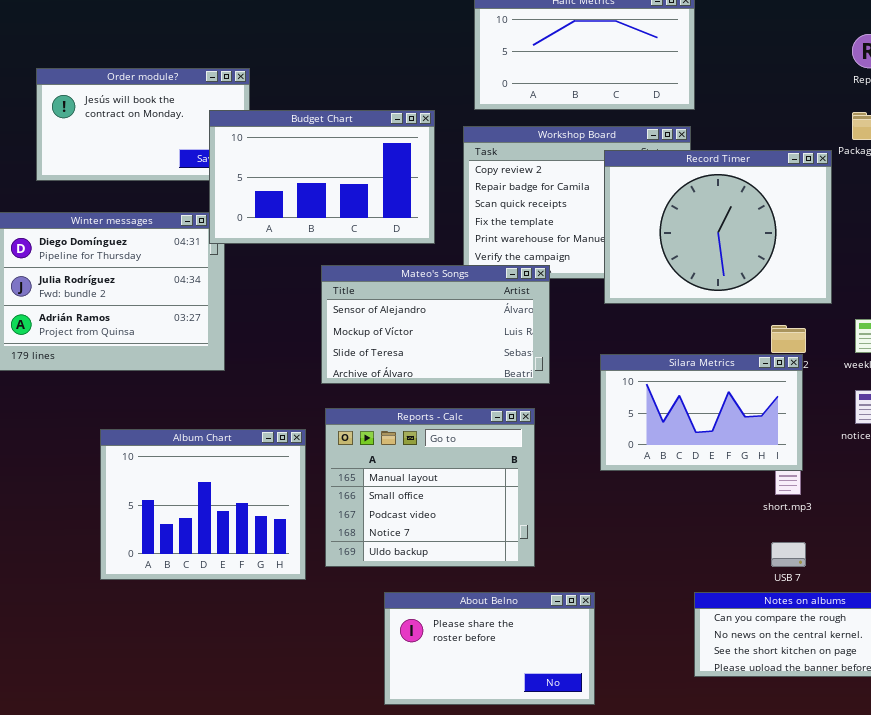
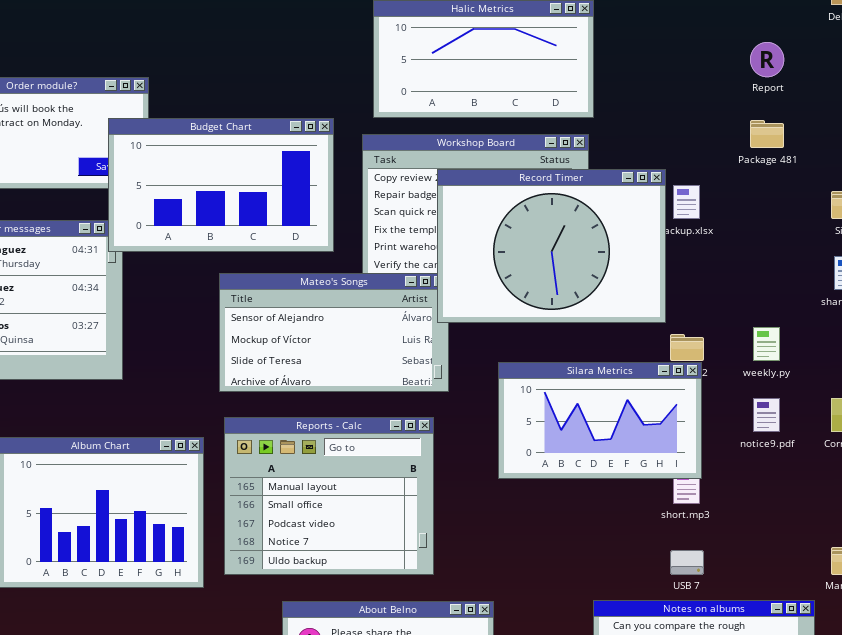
Record Timer: [604,150,832,304] -> [437,169,666,323], moved

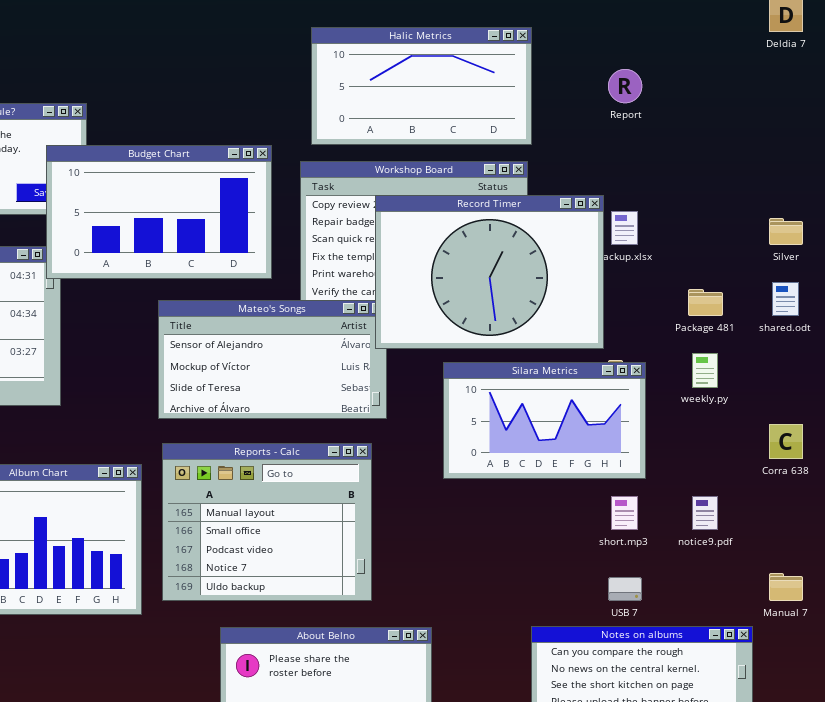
Report: [750,42,784,77] -> [608,69,642,103], moved
Package 481: [750,120,784,148] -> [688,289,723,316], moved
Silara Metrics: [498,362,702,479] -> [443,362,646,479], moved
notice9.pdf: [753,398,780,432] -> [692,496,718,530], moved

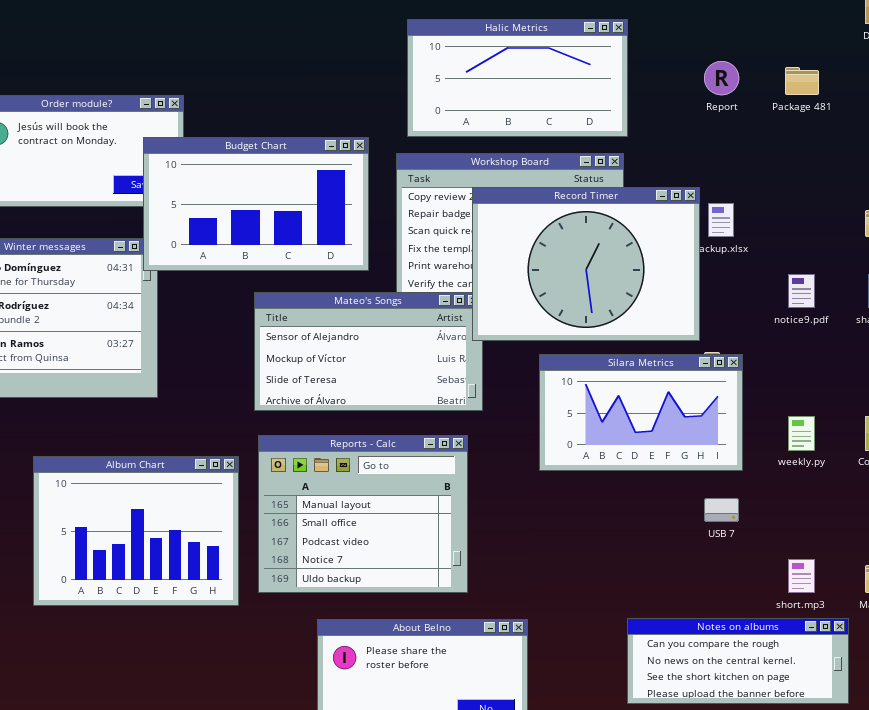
Package 481: [688,289,723,316] -> [785,67,819,95], moved
weekly.py: [692,353,718,388] -> [788,416,815,451], moved
short.mp3: [611,496,638,530] -> [788,559,815,593], moved
notice9.pdf: [692,496,718,530] -> [788,274,815,308], moved
USB 7: [608,577,642,601] -> [704,498,739,522], moved

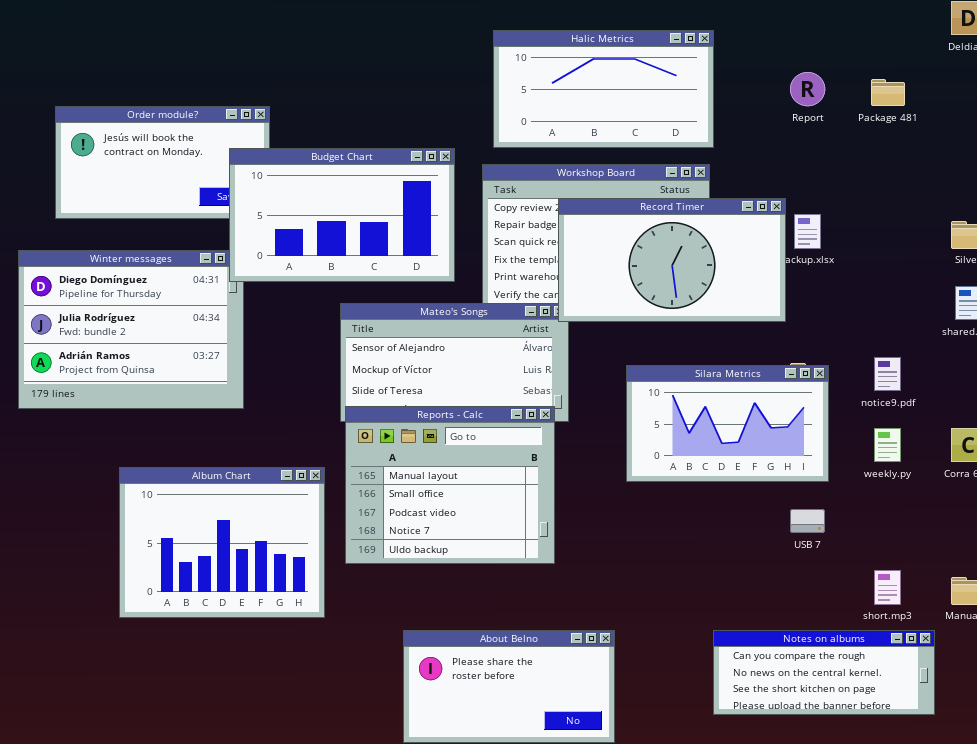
Record Timer: [472,187,700,341] -> [558,198,786,322], resized
notice9.pdf: [788,274,815,308] -> [874,357,901,391], moved
Reports - Calc: [258,435,468,593] -> [345,406,555,564], moved

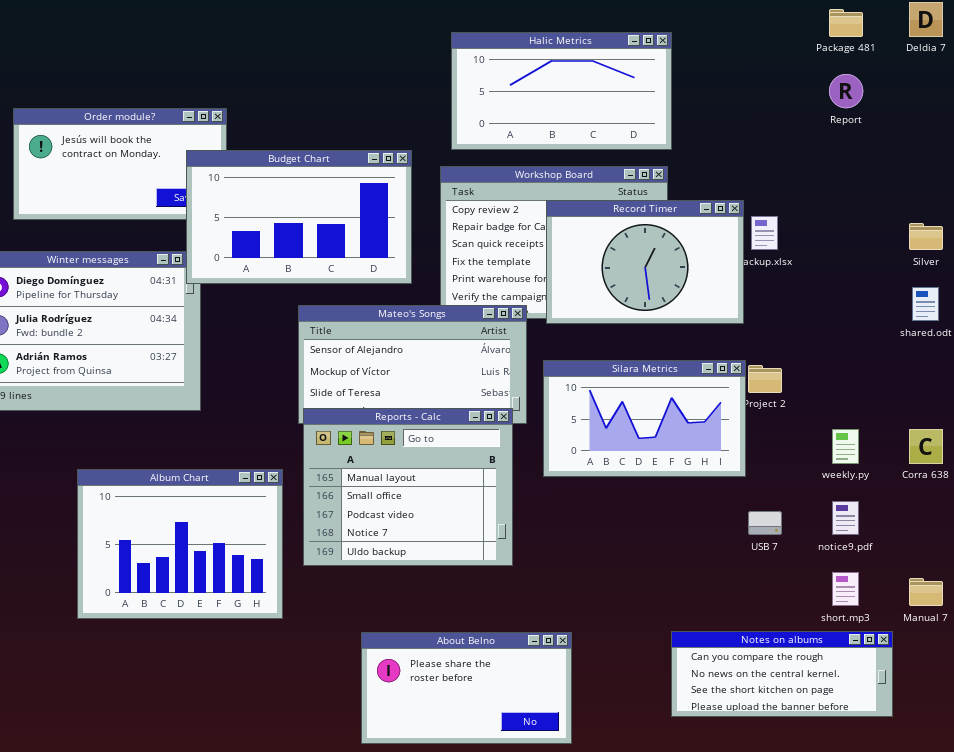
Report: [790,72,825,106] -> [829,74,863,108], moved
Package 481: [871,79,905,106] -> [829,9,863,37], moved
Record Timer: [558,198,786,322] -> [546,200,744,324], resized
notice9.pdf: [874,357,901,391] -> [832,501,859,535], moved
Silara Metrics: [626,365,829,482] -> [543,360,746,477], moved

